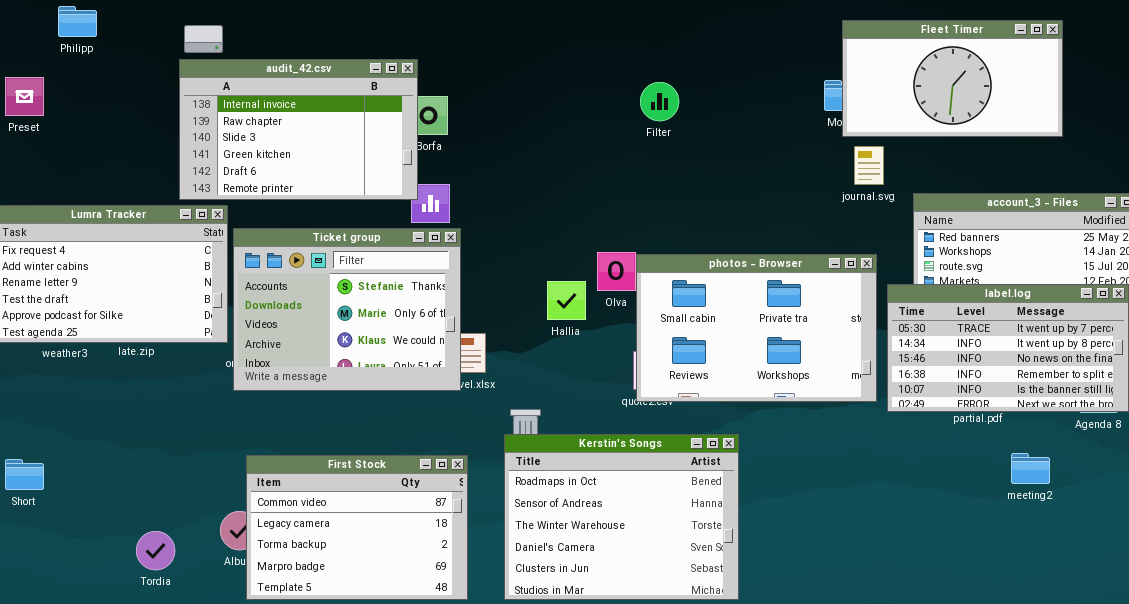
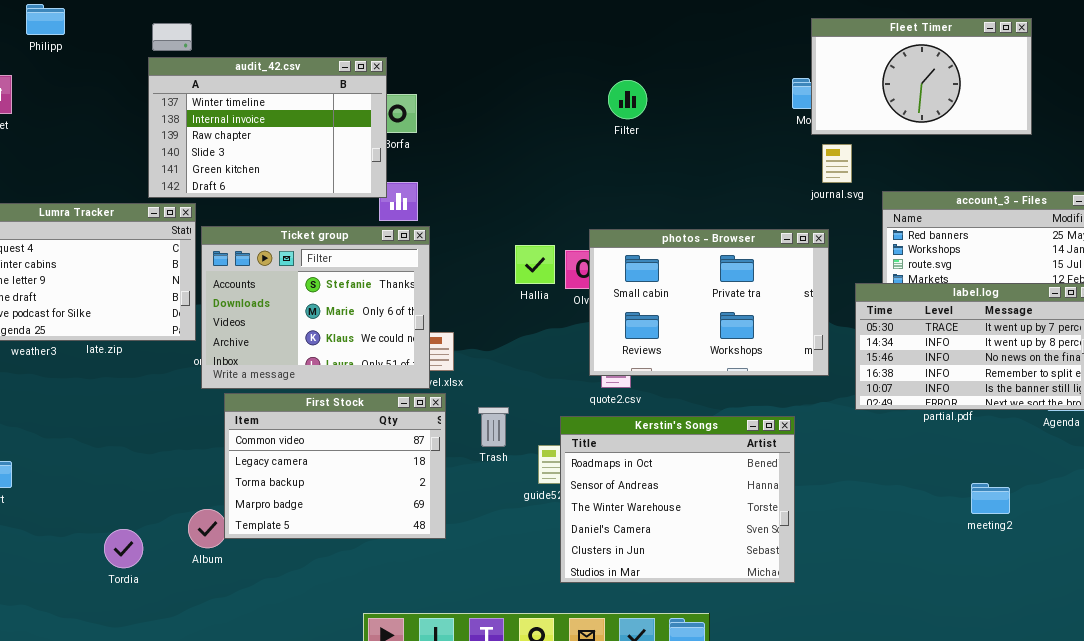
audit_42.csv: [179,59,418,200] -> [148,57,387,198], scrolled up 1 row
photos - Browser: [636,254,877,402] -> [589,229,829,376], moved
Hallia: [547,281,586,320] -> [515,245,555,284], moved
Kerstin's Songs: [504,434,739,600] -> [560,416,795,583], moved
meeting2: [1011,453,1050,484] -> [971,483,1010,514], moved
First Stock: [246,455,468,600] -> [224,393,446,539], moved

